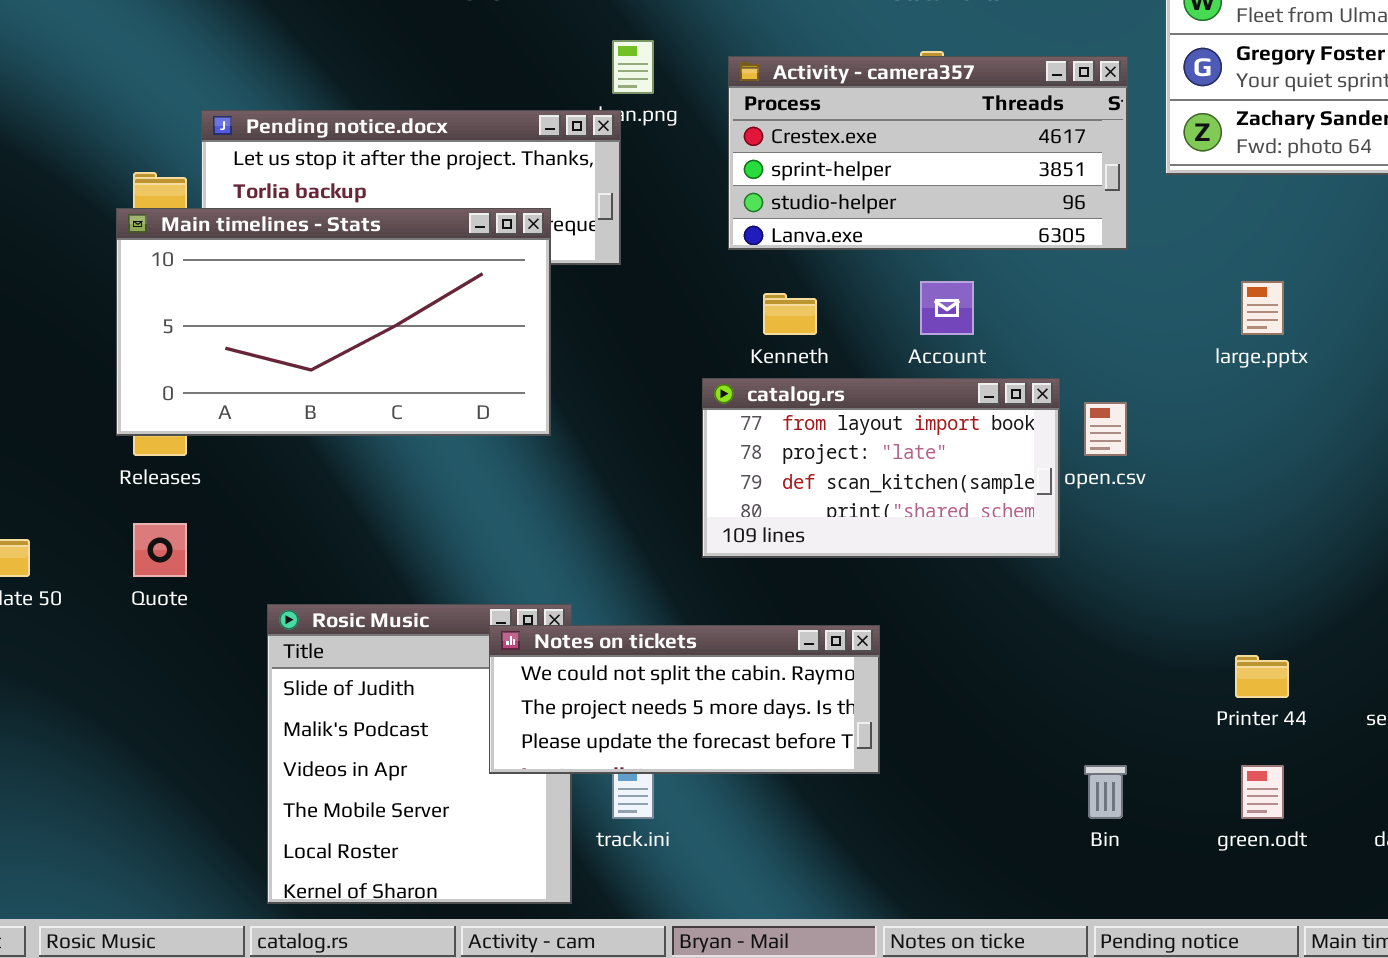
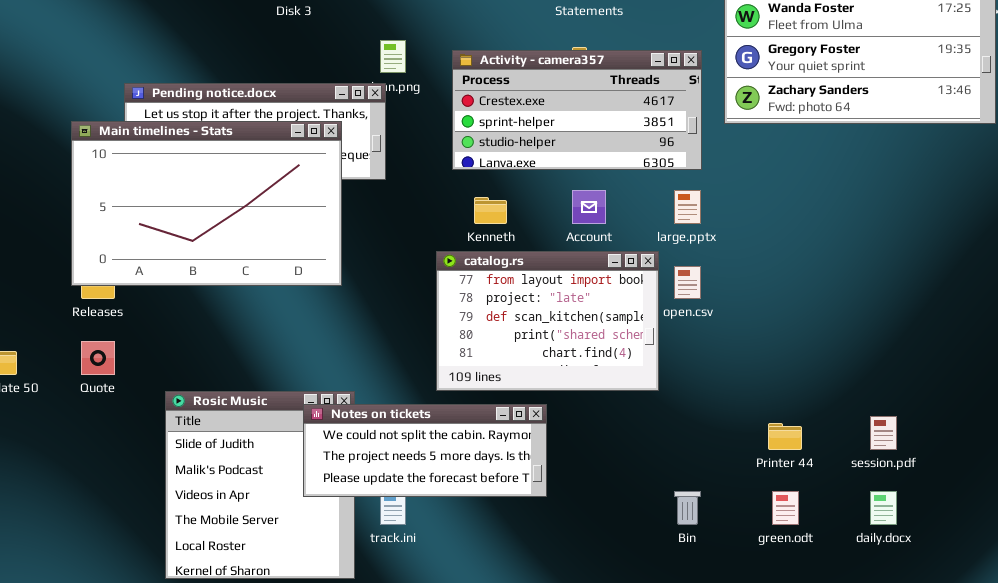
Main timelines - Stats: [116,208,551,436] -> [71,121,342,286], resized
large.pptx: [1241,281,1284,335] -> [674,190,701,224], moved
catalog.rs: [702,378,1060,558] -> [436,251,659,391], resized

